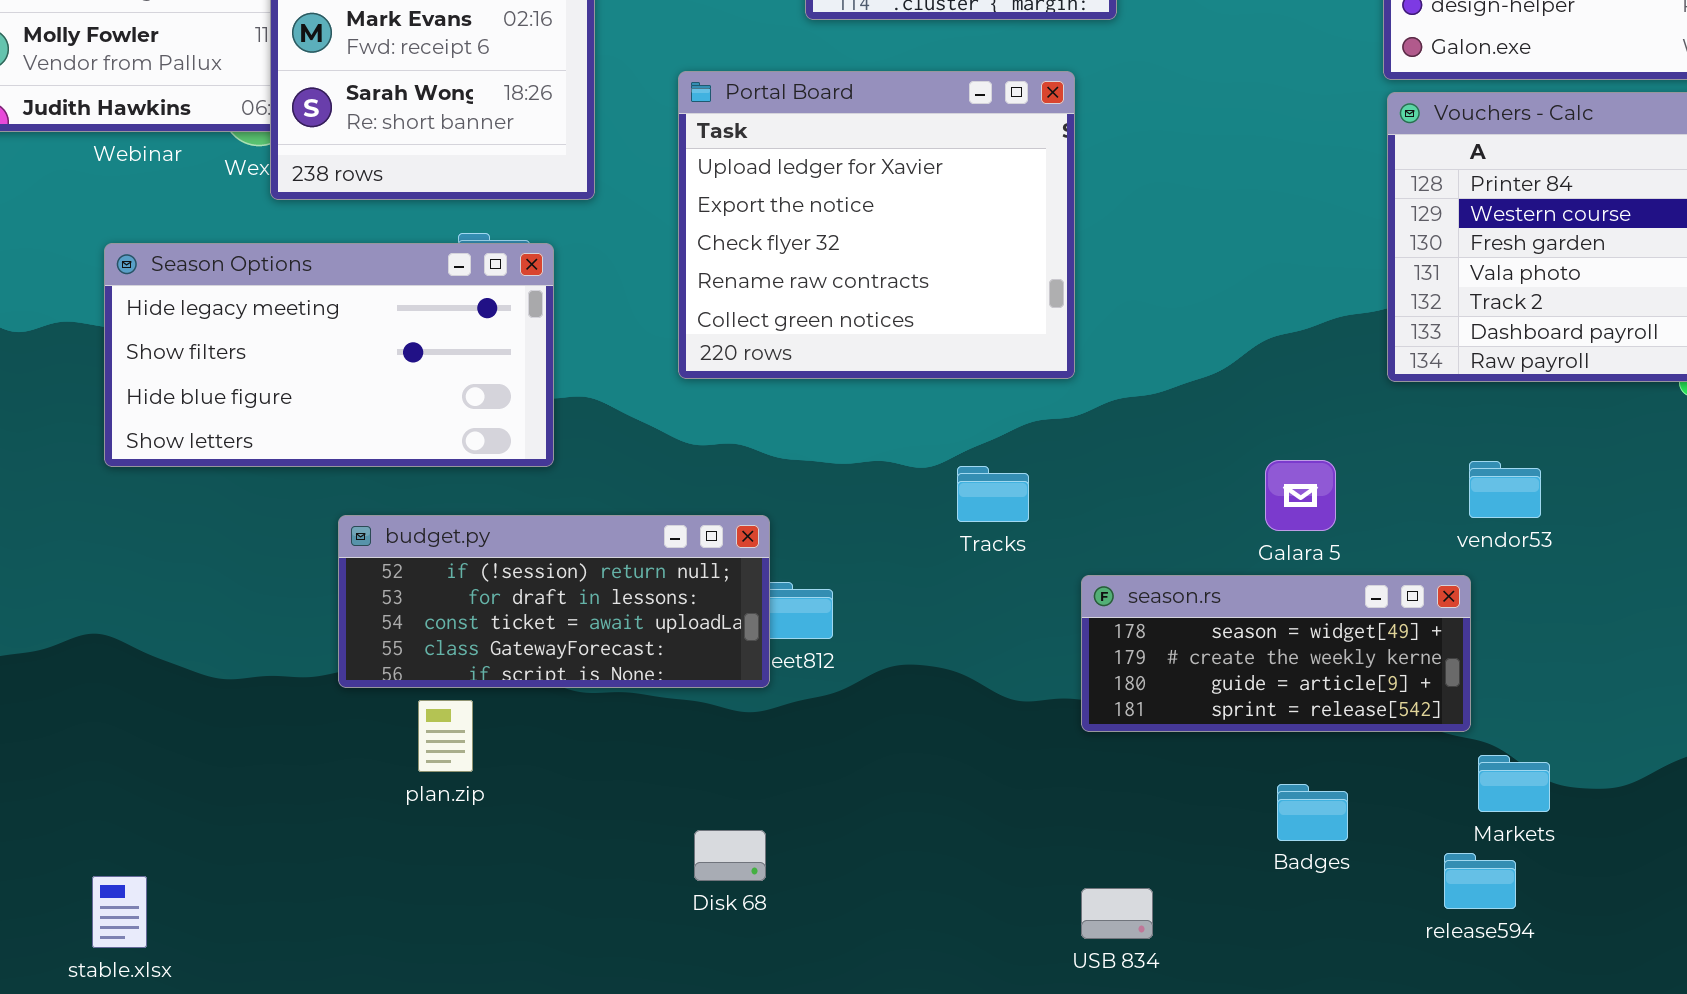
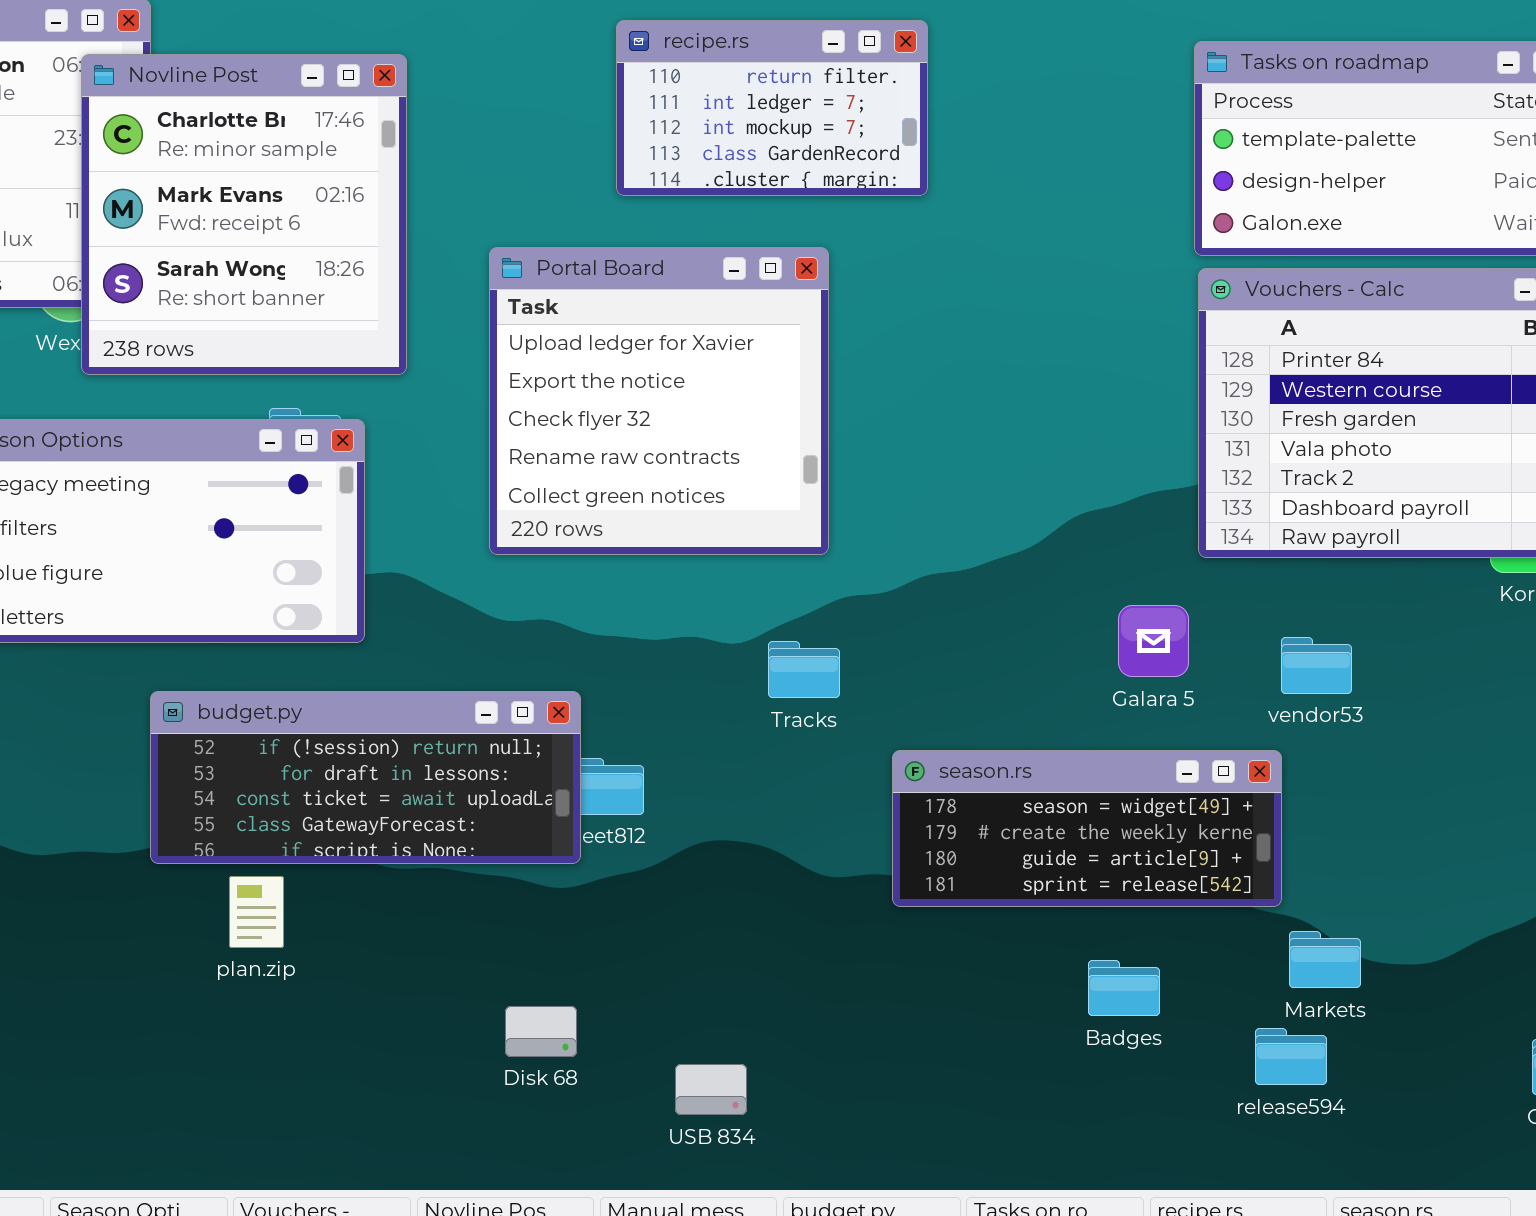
Portal Board: [678,71,1075,379] -> [489,247,829,555], resized
Galara 5: [1265,460,1336,531] -> [1118,605,1189,677], moved
USB 834: [1081,888,1153,939] -> [675,1064,747,1115], moved

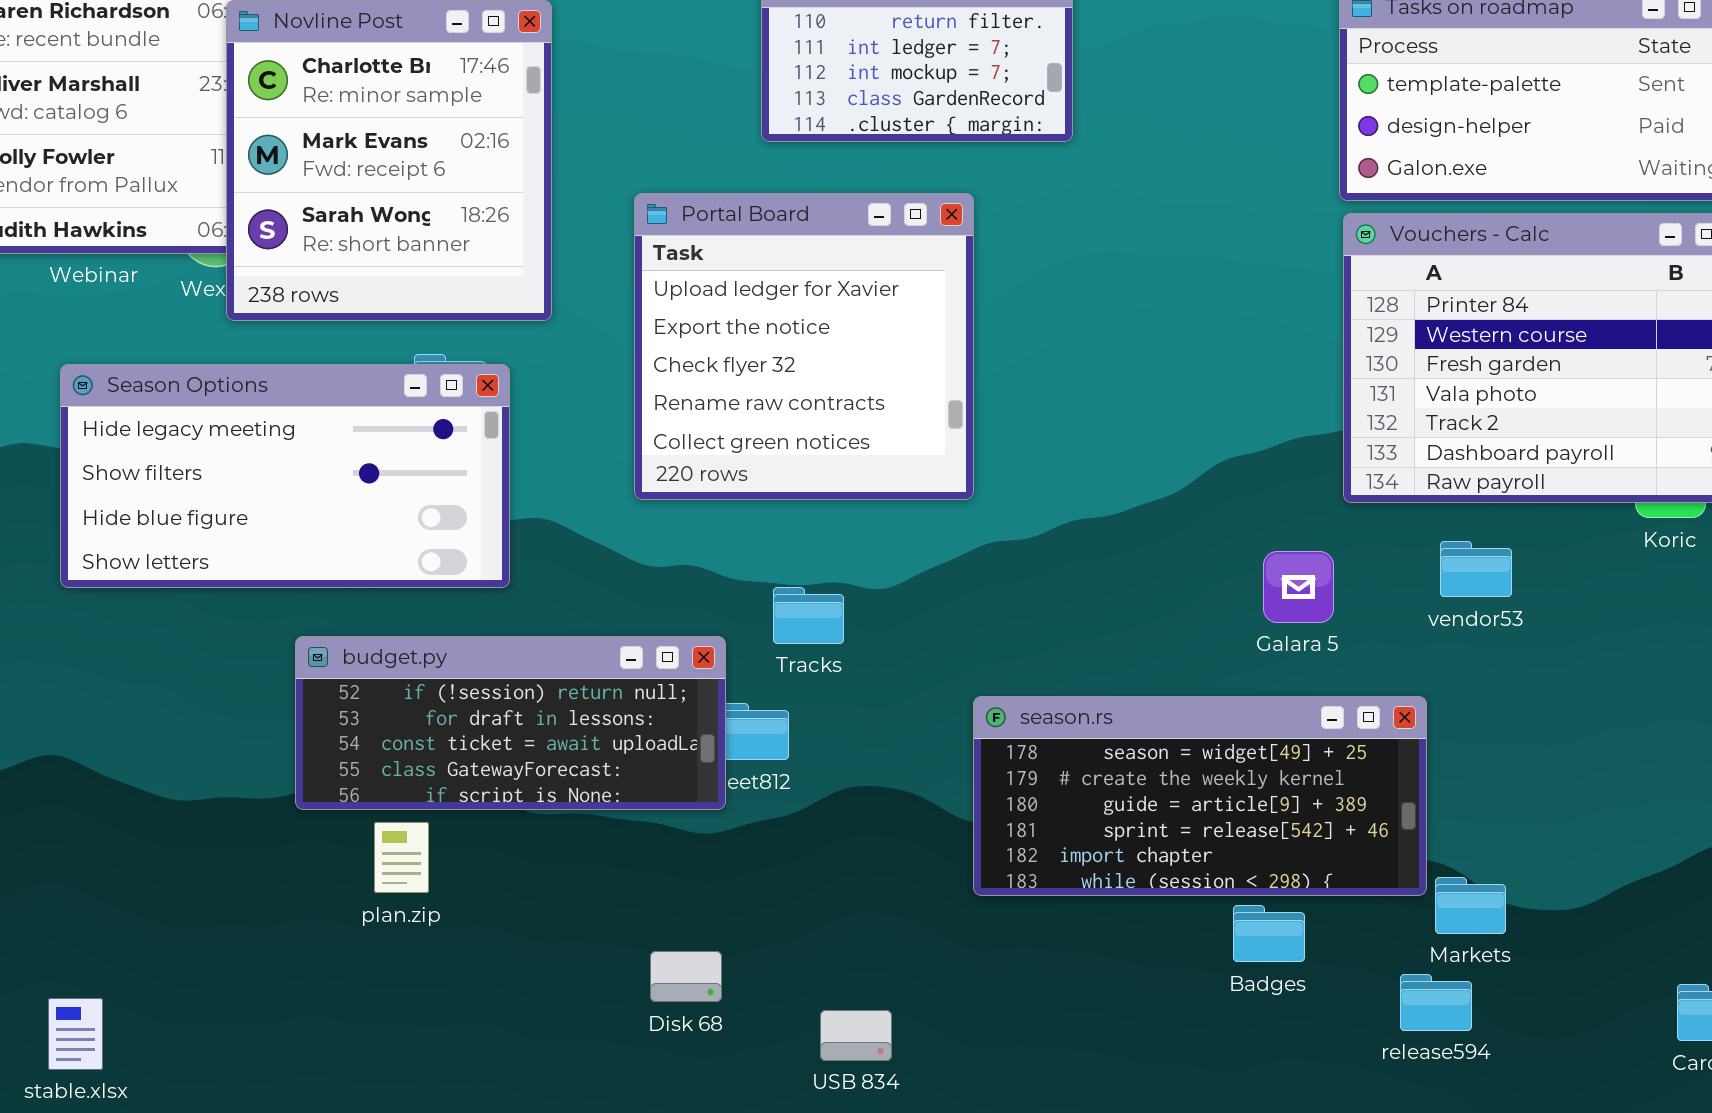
vendor53: [1281,637,1352,694] -> [1440,541,1512,597], moved
Tracks: [768,641,840,698] -> [773,587,844,644], moved
season.rs: [892,750,1282,907] -> [973,696,1427,896], resized

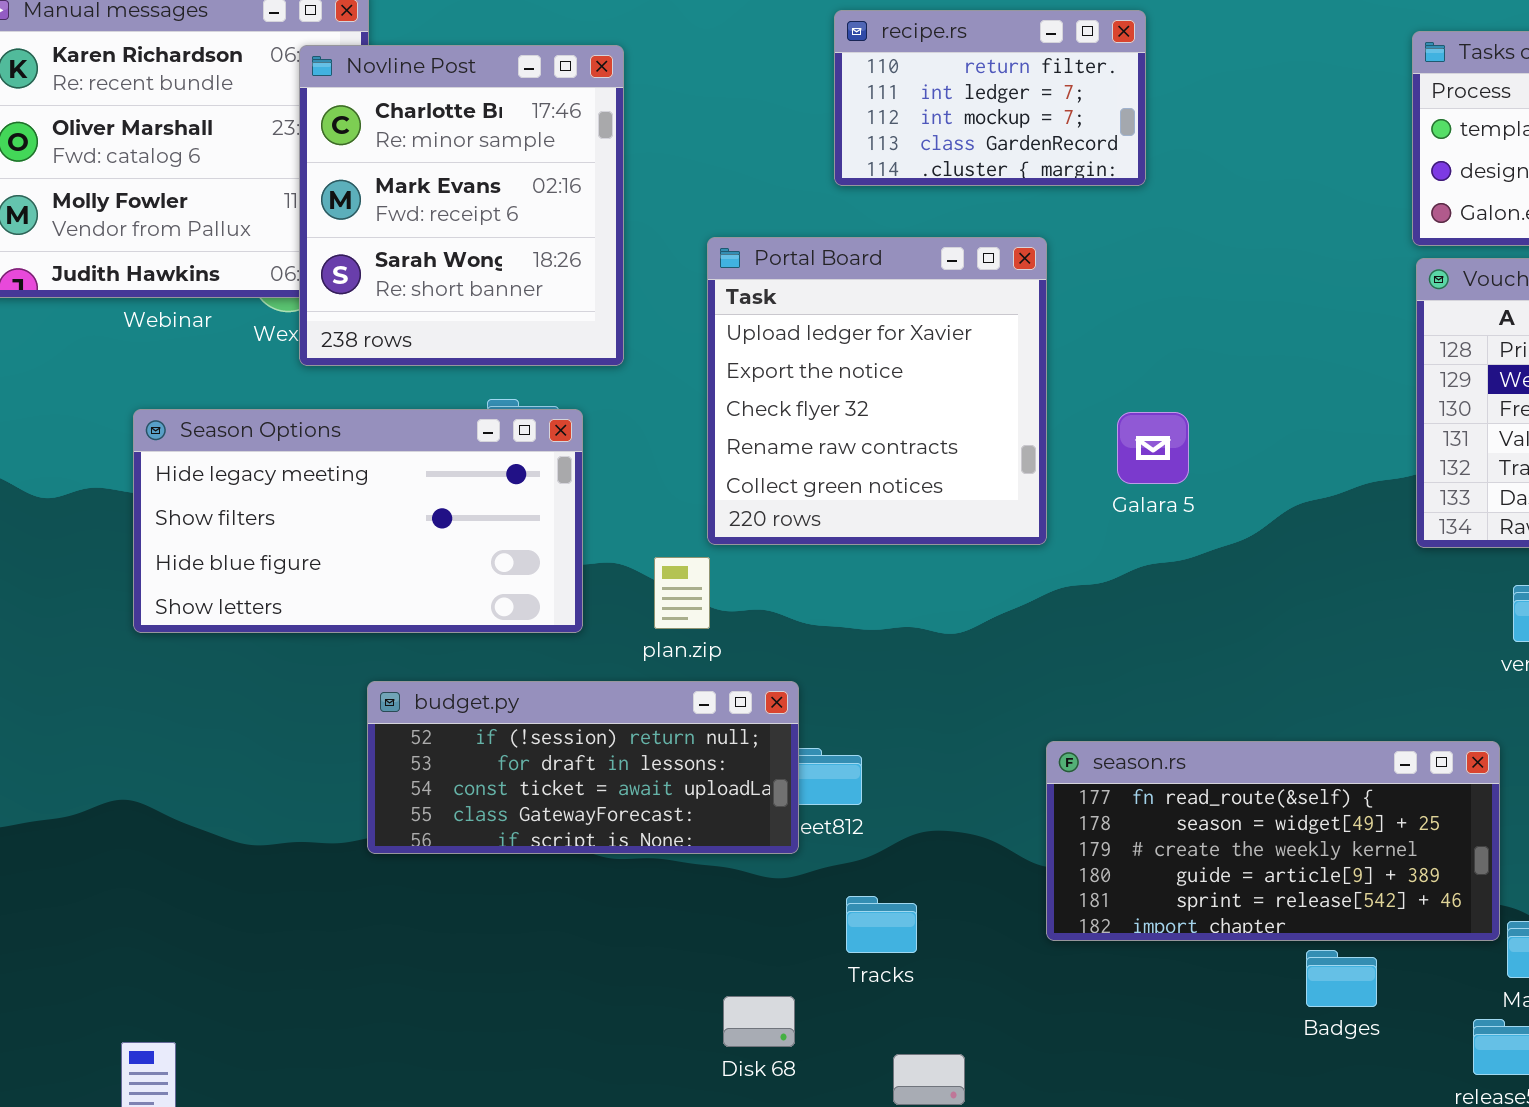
Galara 5: [1263,551,1334,623] -> [1117,412,1189,484], moved
Tracks: [773,587,844,644] -> [846,896,917,953], moved
season.rs: [973,696,1427,896] -> [1046,741,1500,941], scrolled up 1 row
plan.zip: [374,822,429,893] -> [654,557,710,629], moved

